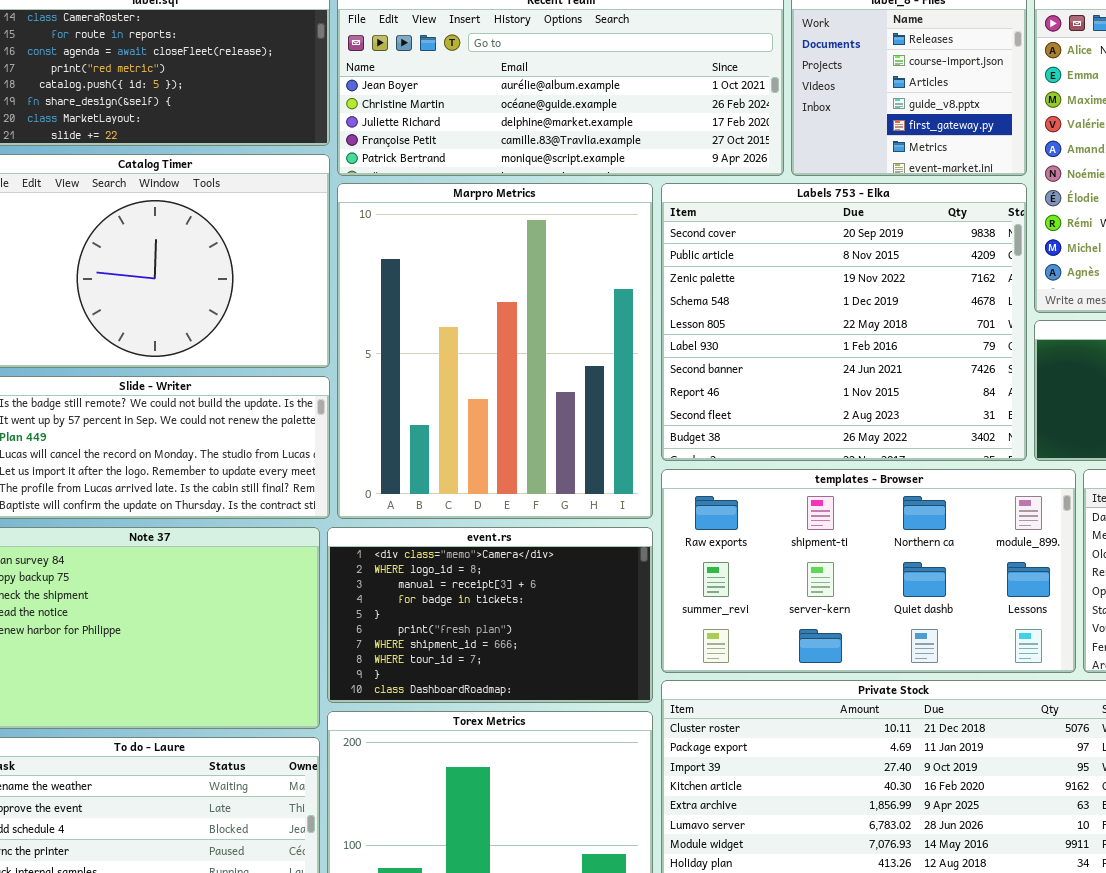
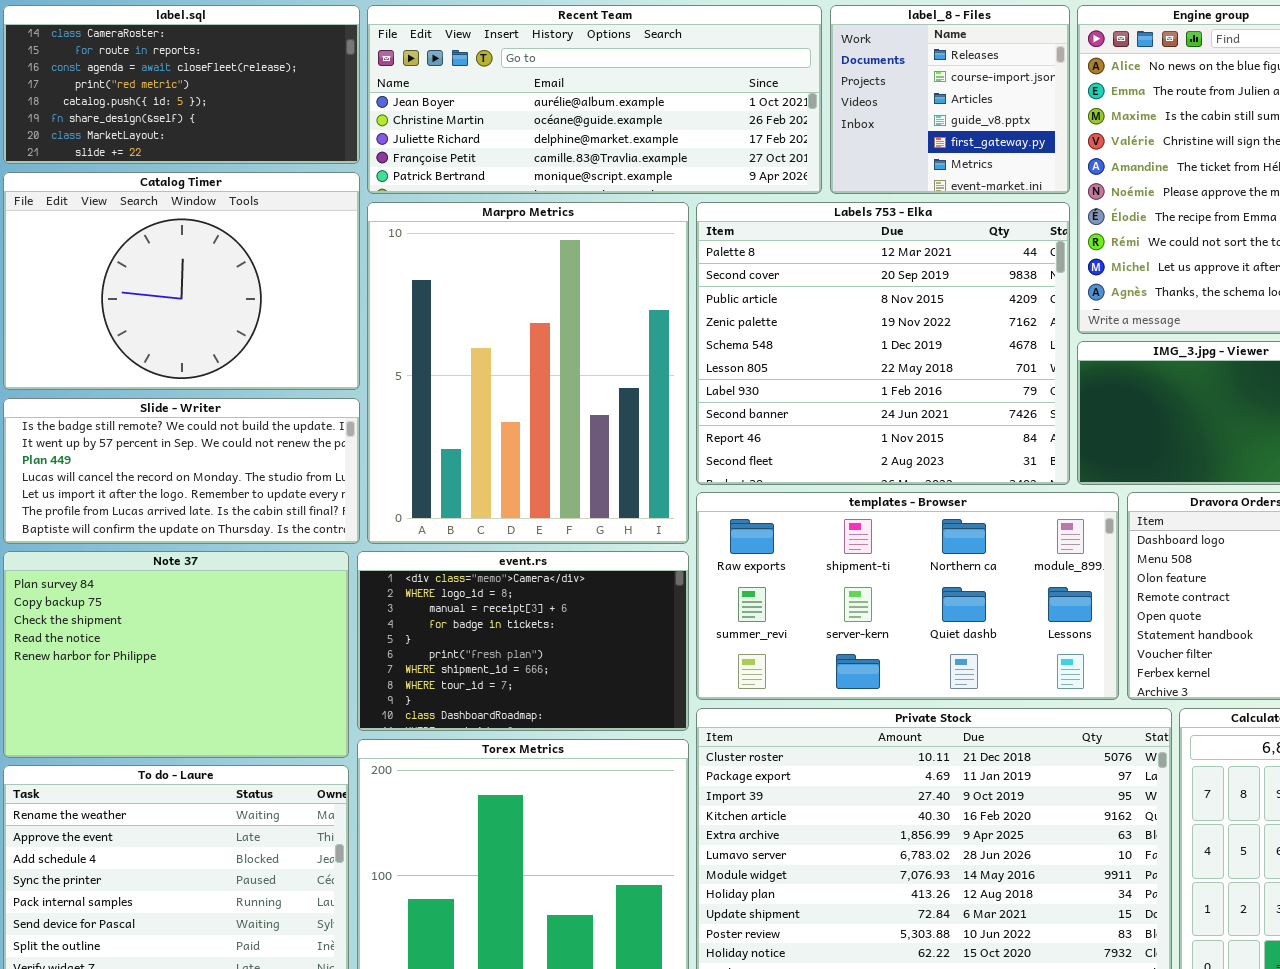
Labels 753 - Elka: [661,183,1027,461] -> [696,202,1070,485], scrolled up 1 row

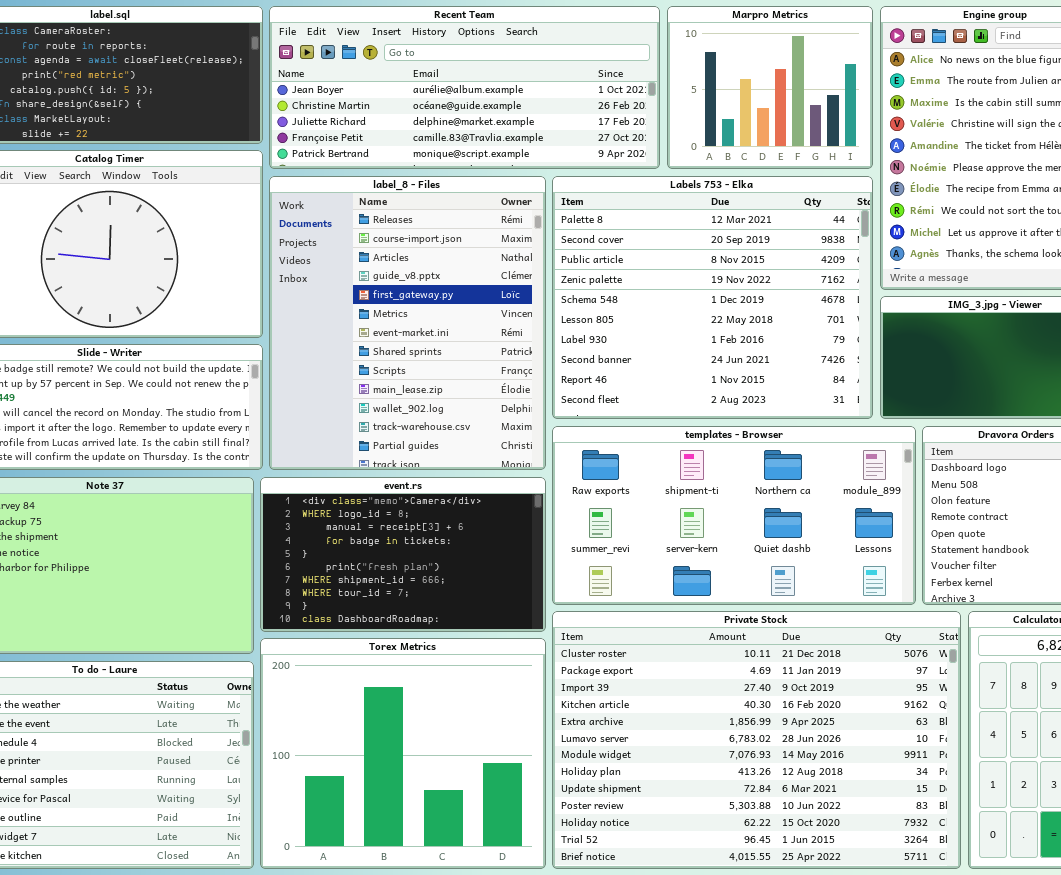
label_8 - Files: [830,5,1070,194] -> [269,176,546,470], moved, resized
Marpro Metrics: [367,202,689,544] -> [667,6,873,169], moved, resized

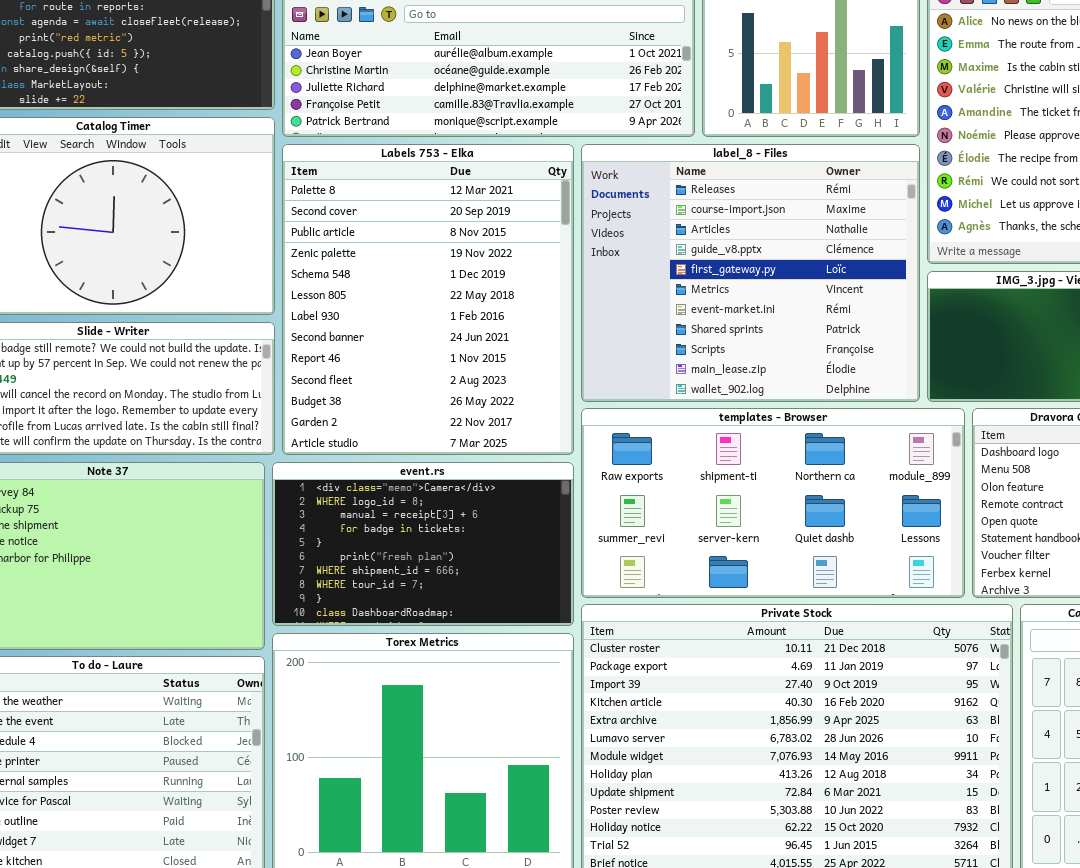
label_8 - Files: [269,176,546,470] -> [581,144,920,402], moved, resized
Labels 753 - Elka: [552,176,873,419] -> [282,144,574,455], moved, resized

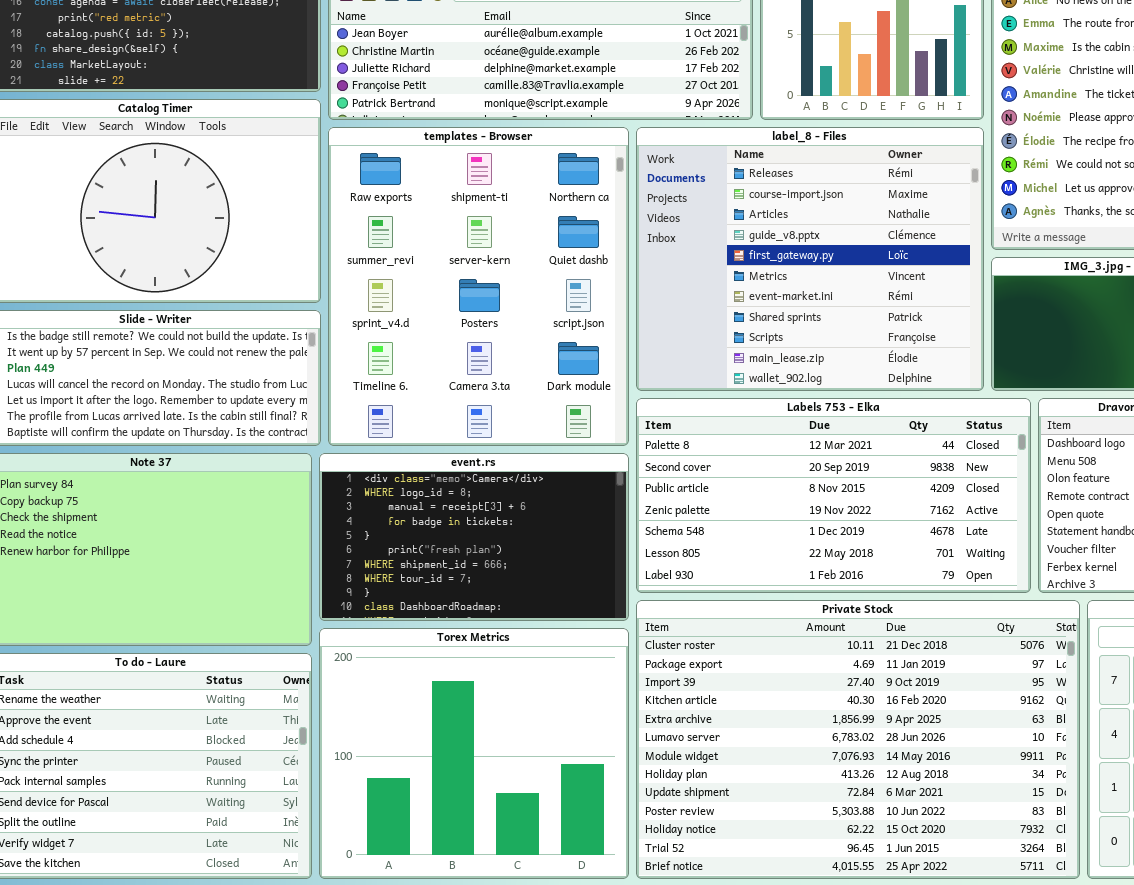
Labels 753 - Elka: [282,144,574,455] -> [636,398,1031,593], moved, resized
templates - Browser: [581,408,965,598] -> [328,127,629,446], moved, resized

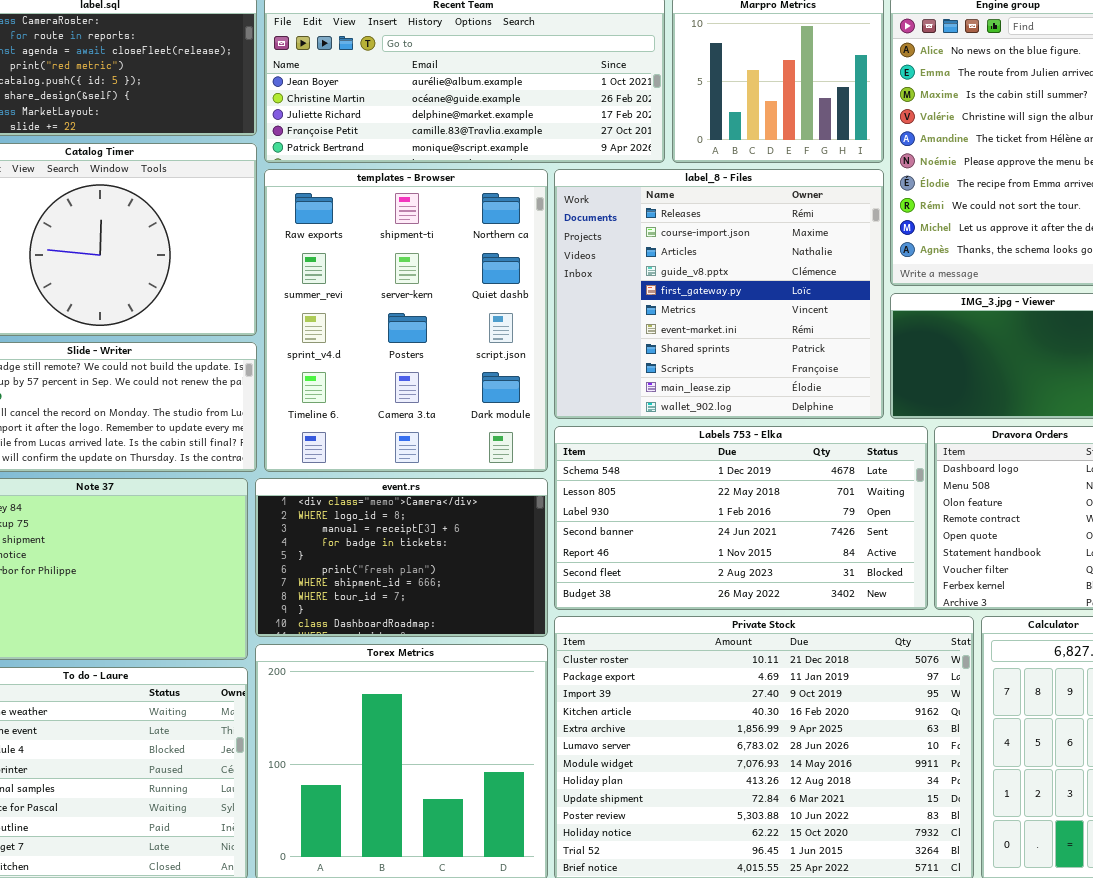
Labels 753 - Elka: [636,398,1031,593] -> [554,426,928,610], scrolled down 4 rows

